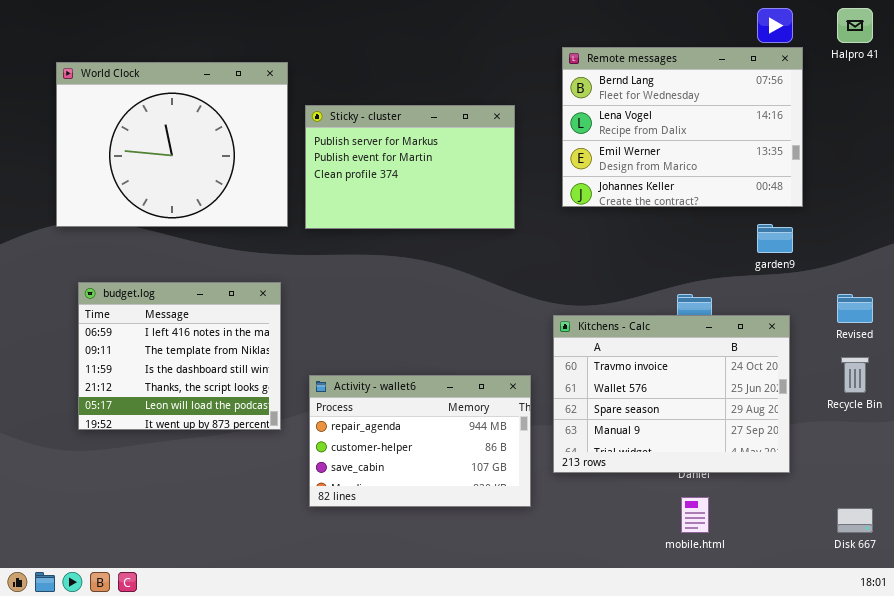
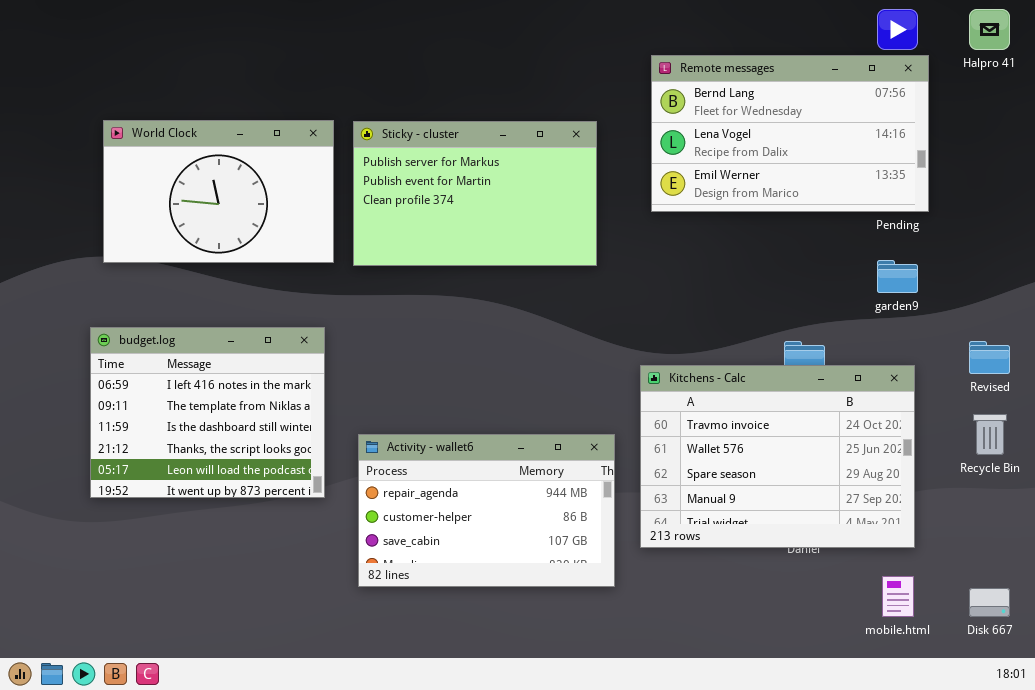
Remote messages: [562,47,803,207] -> [651,55,929,212], resized
World Clock: [56,62,288,227] -> [103,120,334,263], resized
mobile.html: [681,497,709,533] -> [882,576,914,617], moved

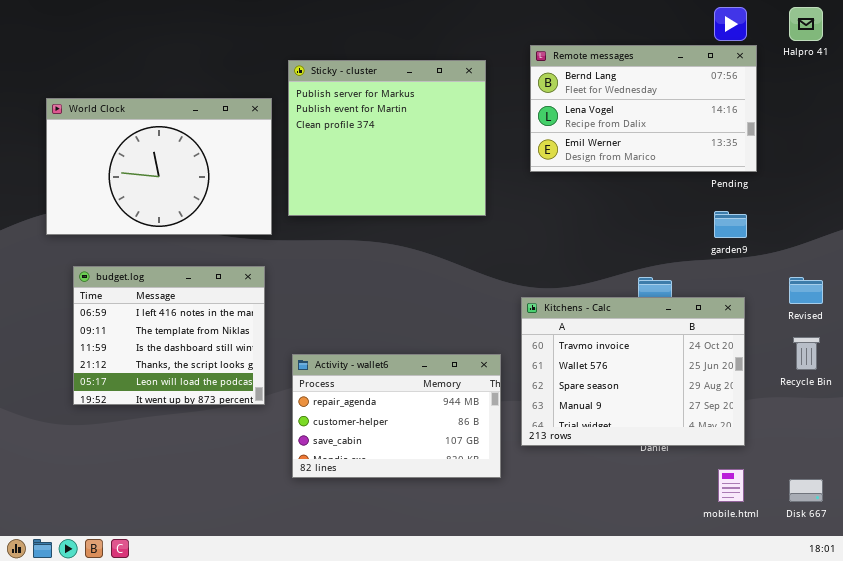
World Clock: [103,120,334,263] -> [46,98,272,235], resized
Sticky - cluster: [353,121,597,266] -> [288,60,486,216], resized

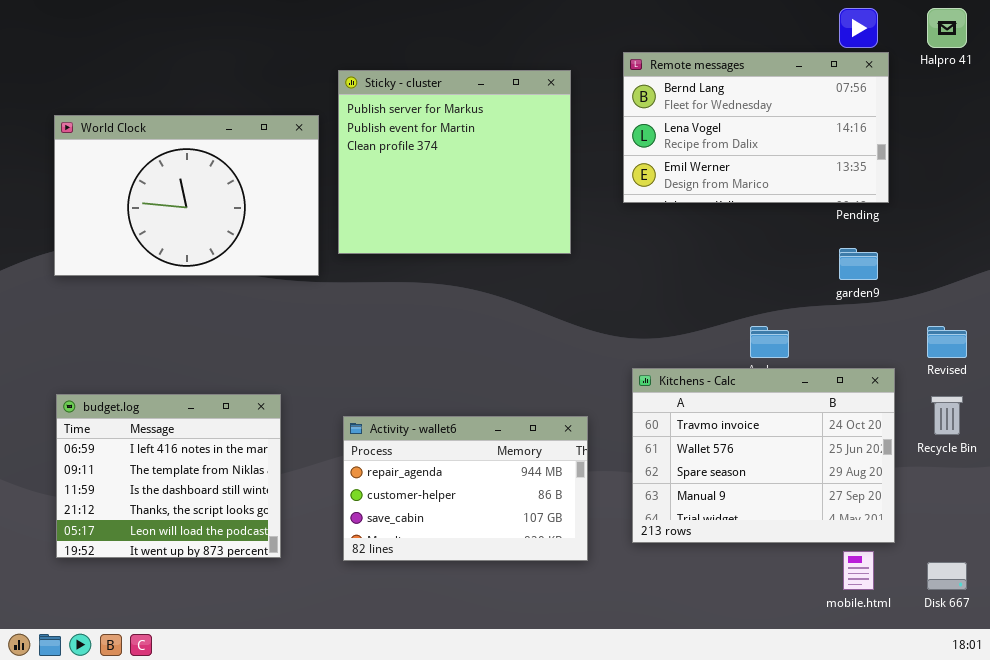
budget.log: [73,266,265,405] -> [56,394,281,558], moved
Kitchens - Calc: [521,297,745,446] -> [632,368,895,543], moved

